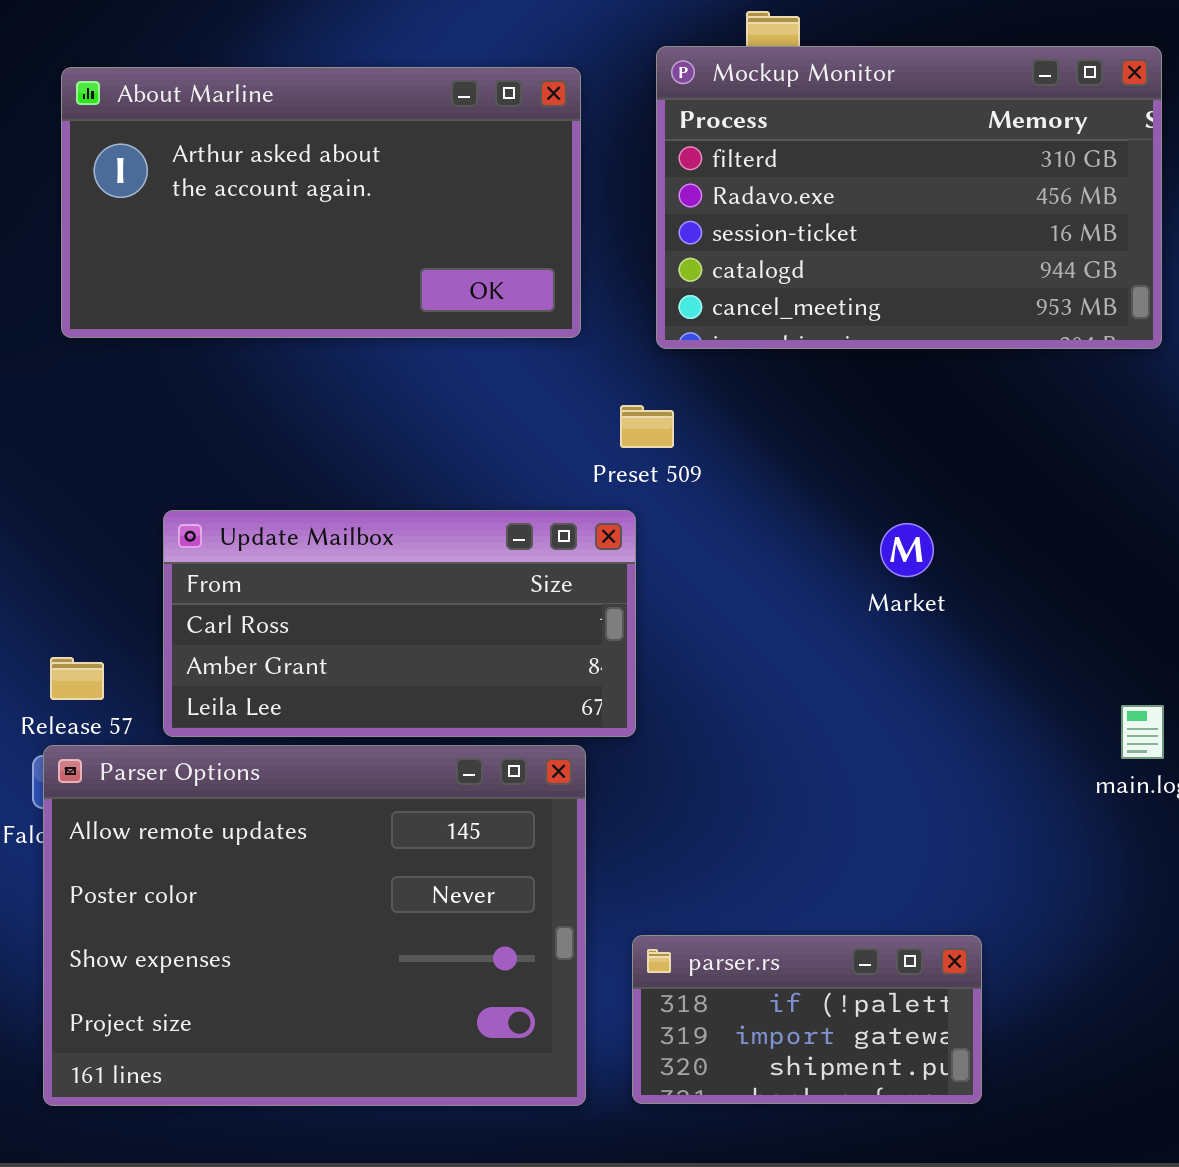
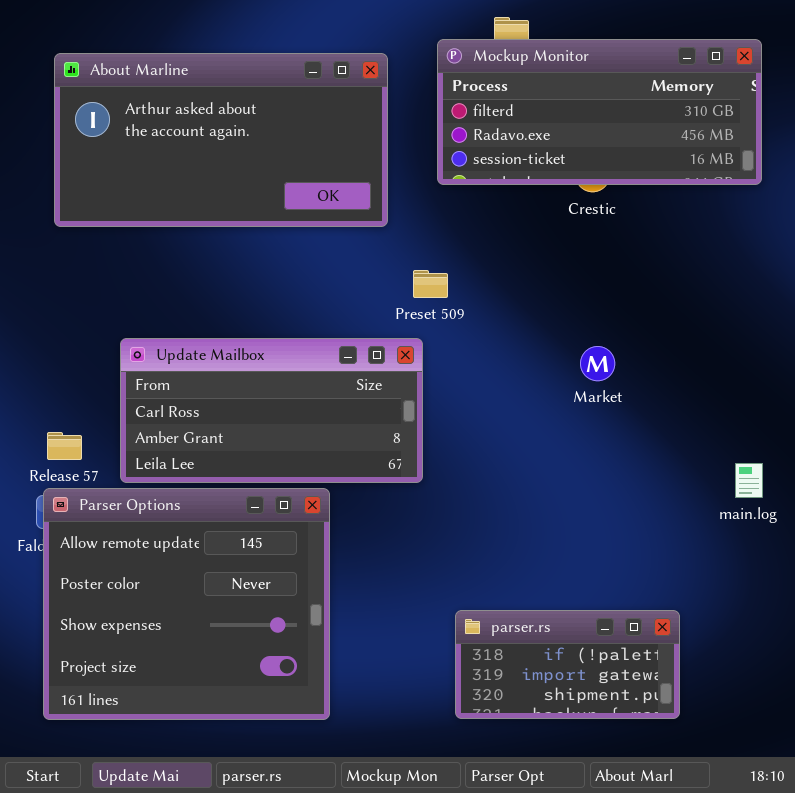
Mockup Monitor: [656,46,1162,349] -> [437,39,762,185], resized
Parser Options: [43,745,586,1106] -> [43,488,330,720], resized
parser.rs: [632,935,982,1104] -> [455,610,680,719], moved

